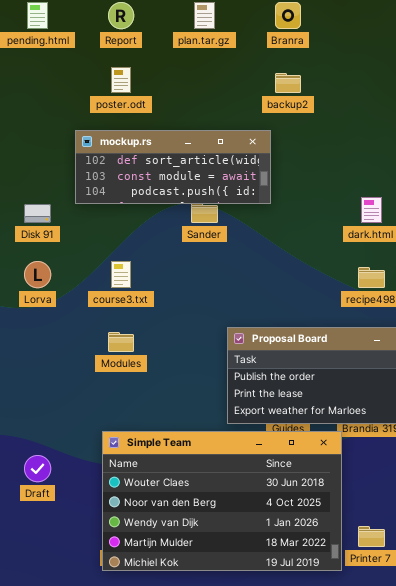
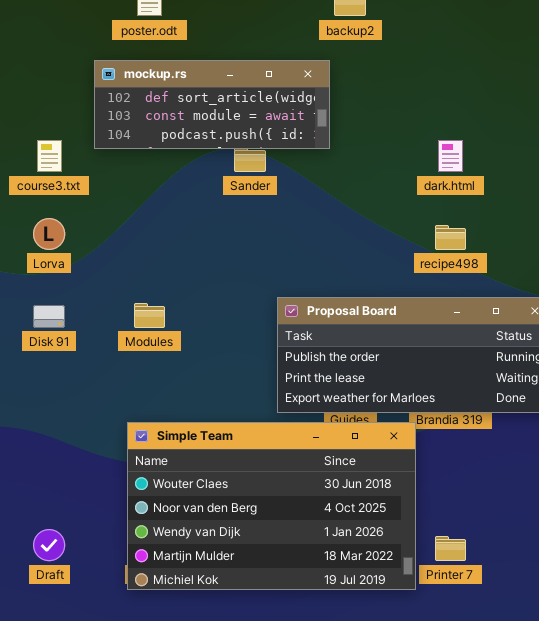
Disk 91: [24,204,51,223] -> [33,305,65,328], moved
course3.txt: [111,261,131,288] -> [37,140,62,172], moved
Draft: [24,455,51,482] -> [33,529,65,561], moved

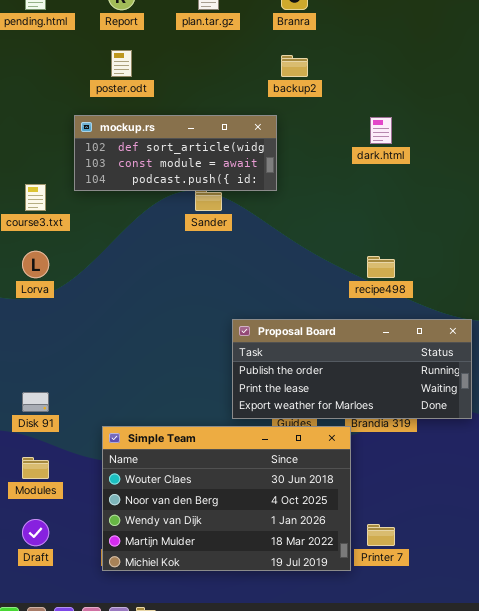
dark.html: [438,140,463,172] -> [370,117,392,144], moved
Modules: [134,303,165,328] -> [22,457,49,479], moved
Disk 91: [33,305,65,328] -> [22,392,49,412], moved

